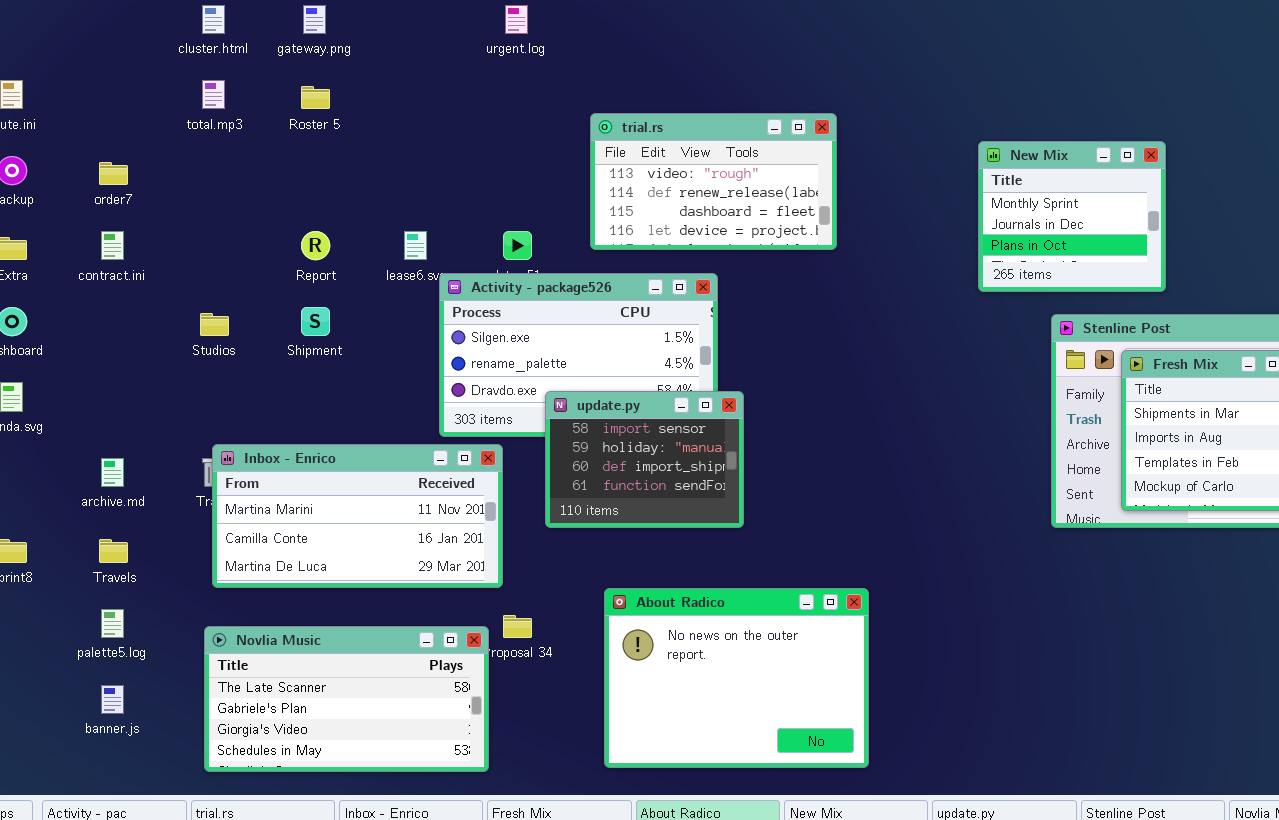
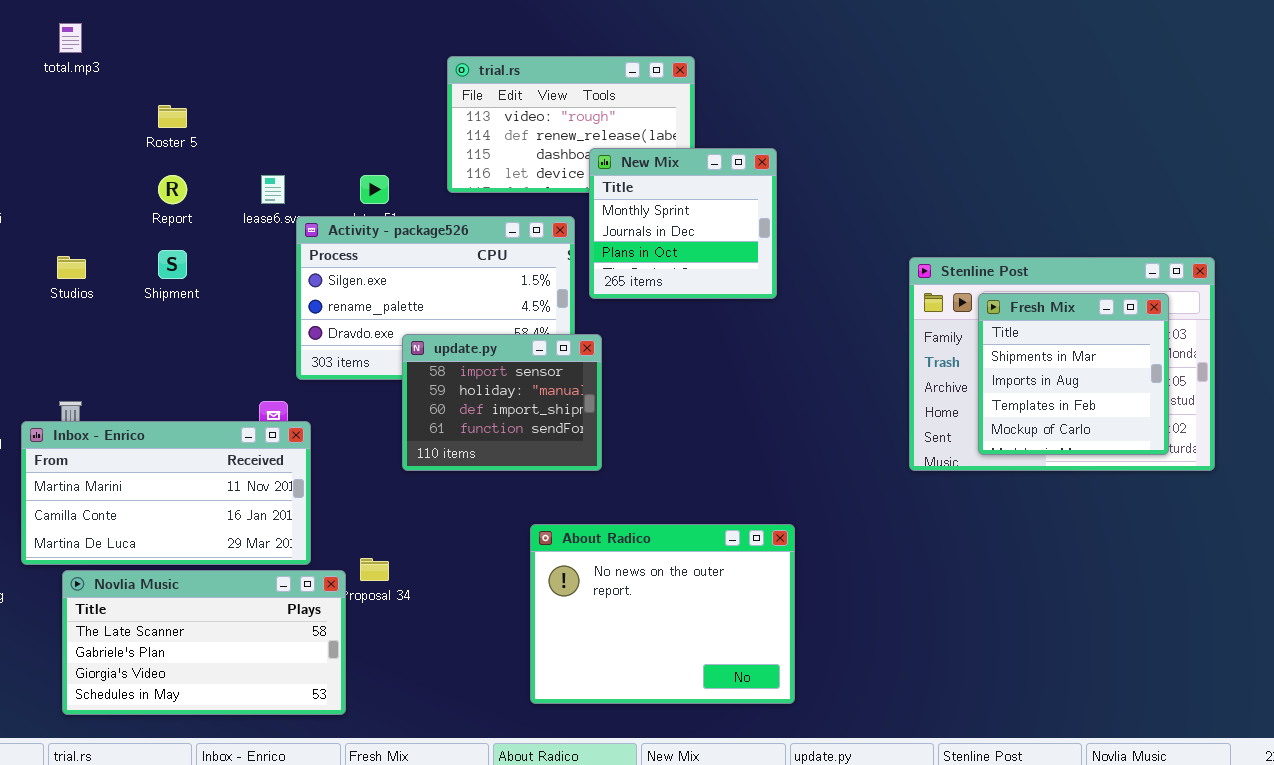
Roster 5: [301,86,330,109] -> [158,105,187,128], moved
New Mix: [978,141,1166,292] -> [589,148,777,299], moved
Inbox - Enrico: [212,444,503,588] -> [21,421,311,565], moved
About Radico: [604,588,869,768] -> [530,524,795,704], moved

